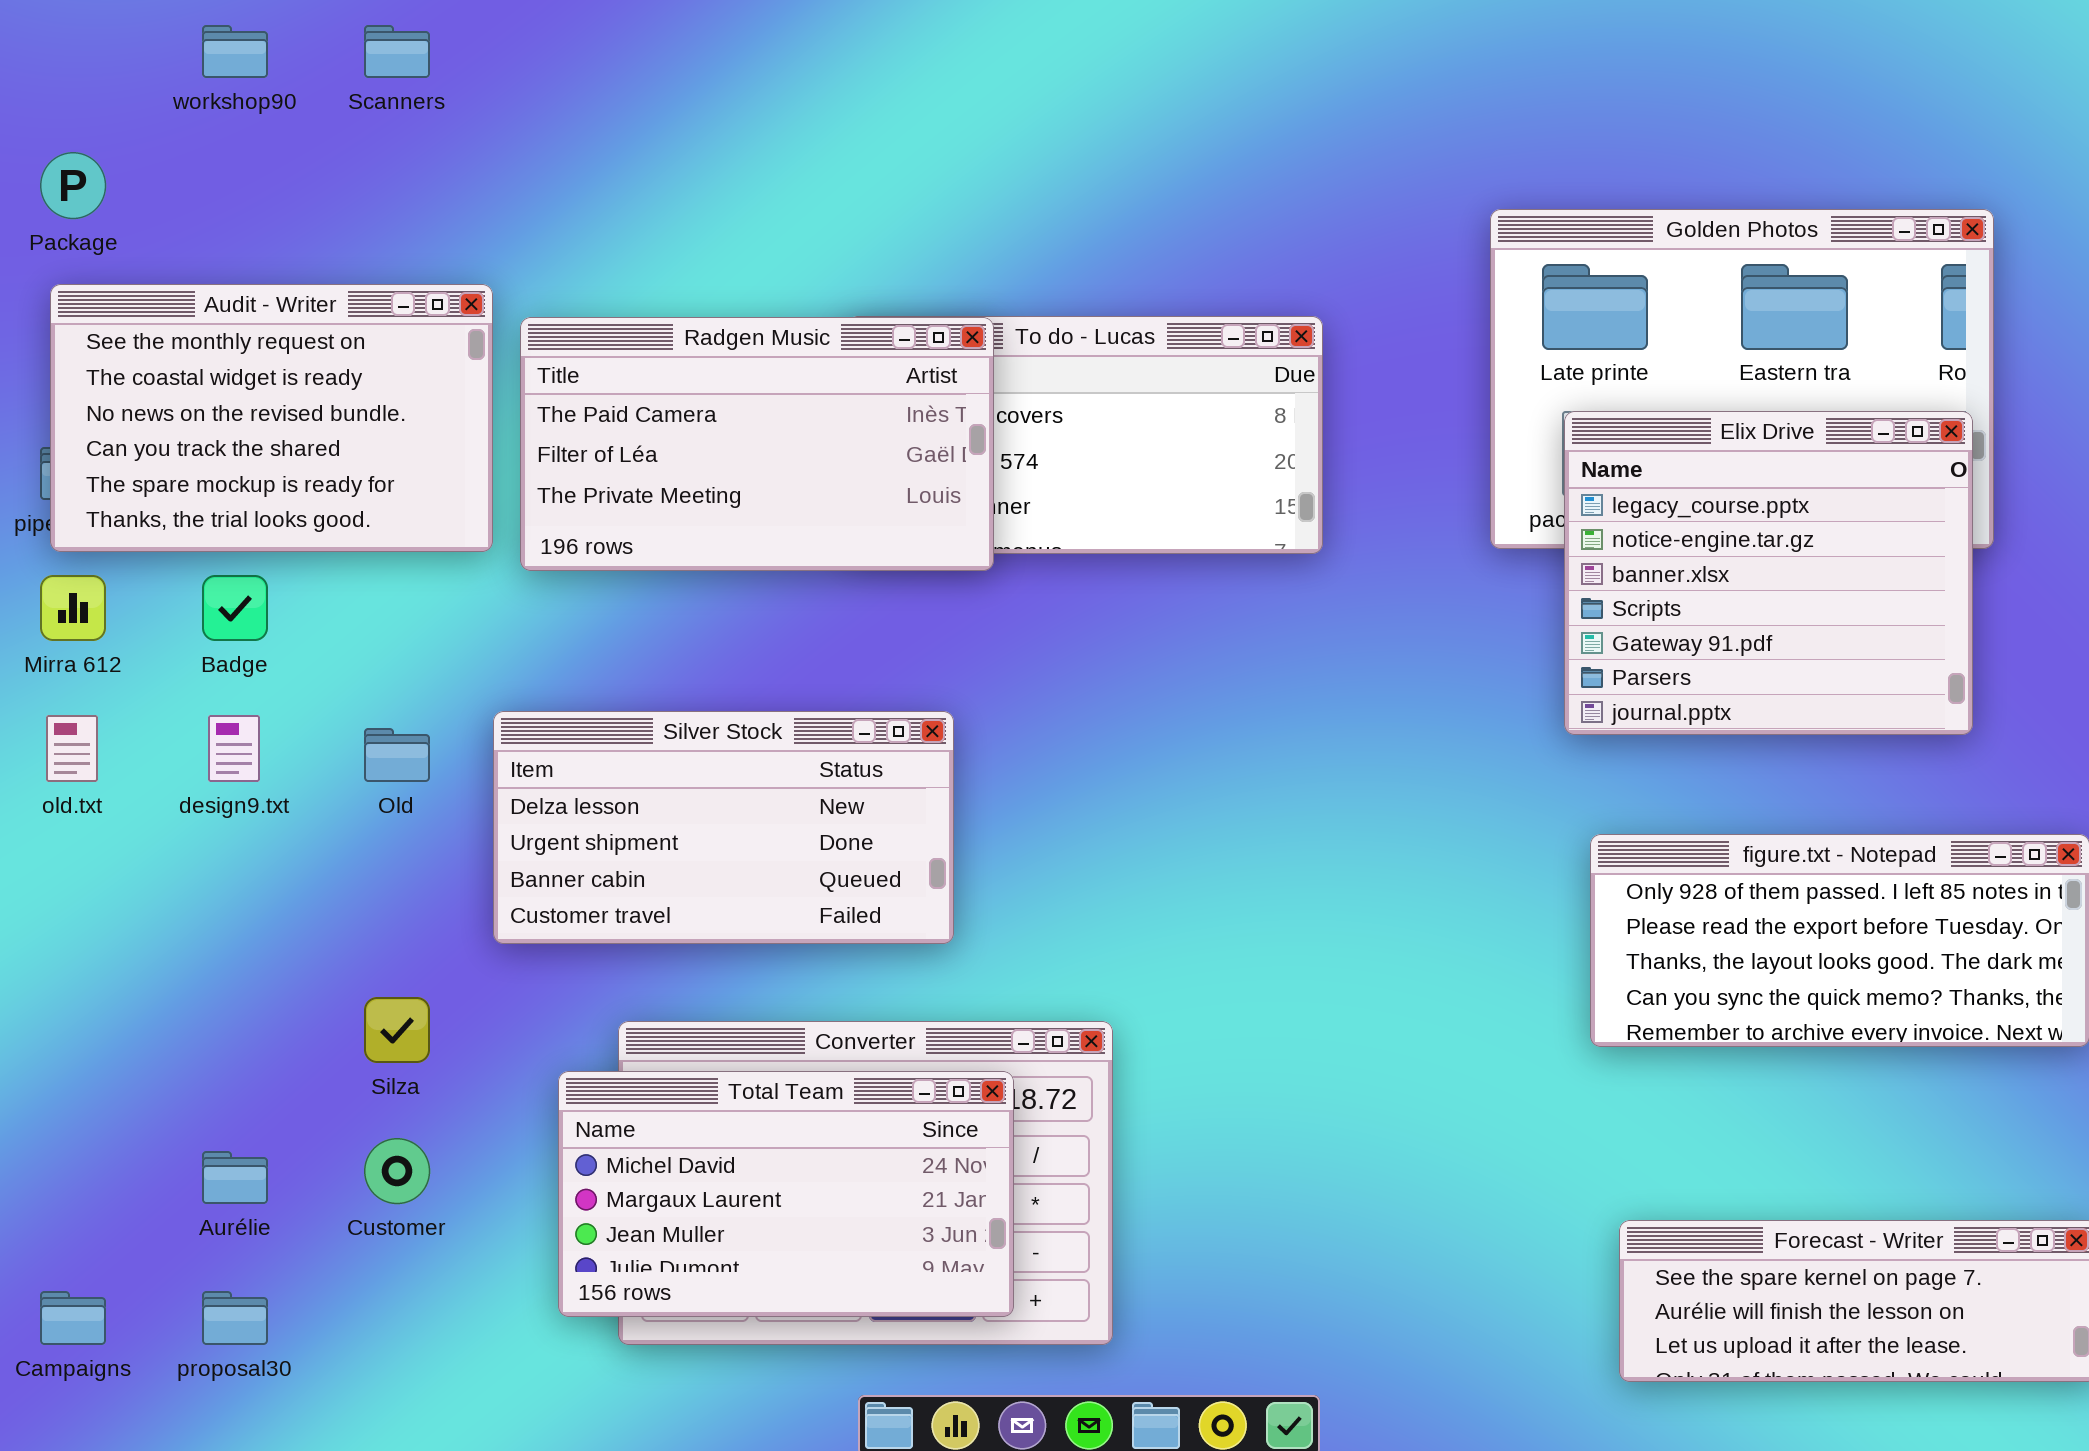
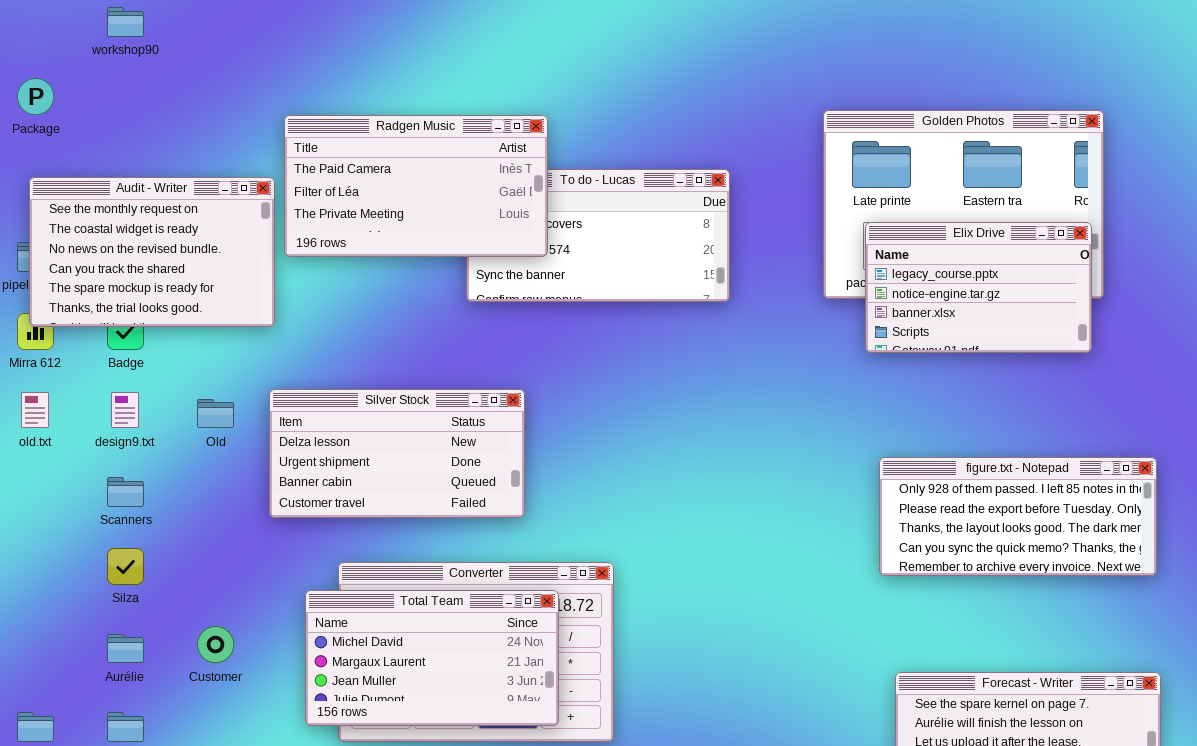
Scanners: [364,25,430,78] -> [107,477,144,507], moved
Audit - Writer: [50,284,493,552] -> [29,177,275,327], moved
Radgen Music: [520,317,994,571] -> [284,115,548,257], moved
Elix Drive: [1564,411,1973,735] -> [865,222,1092,353], resized
Silza: [364,997,430,1063] -> [107,548,144,585], moved

